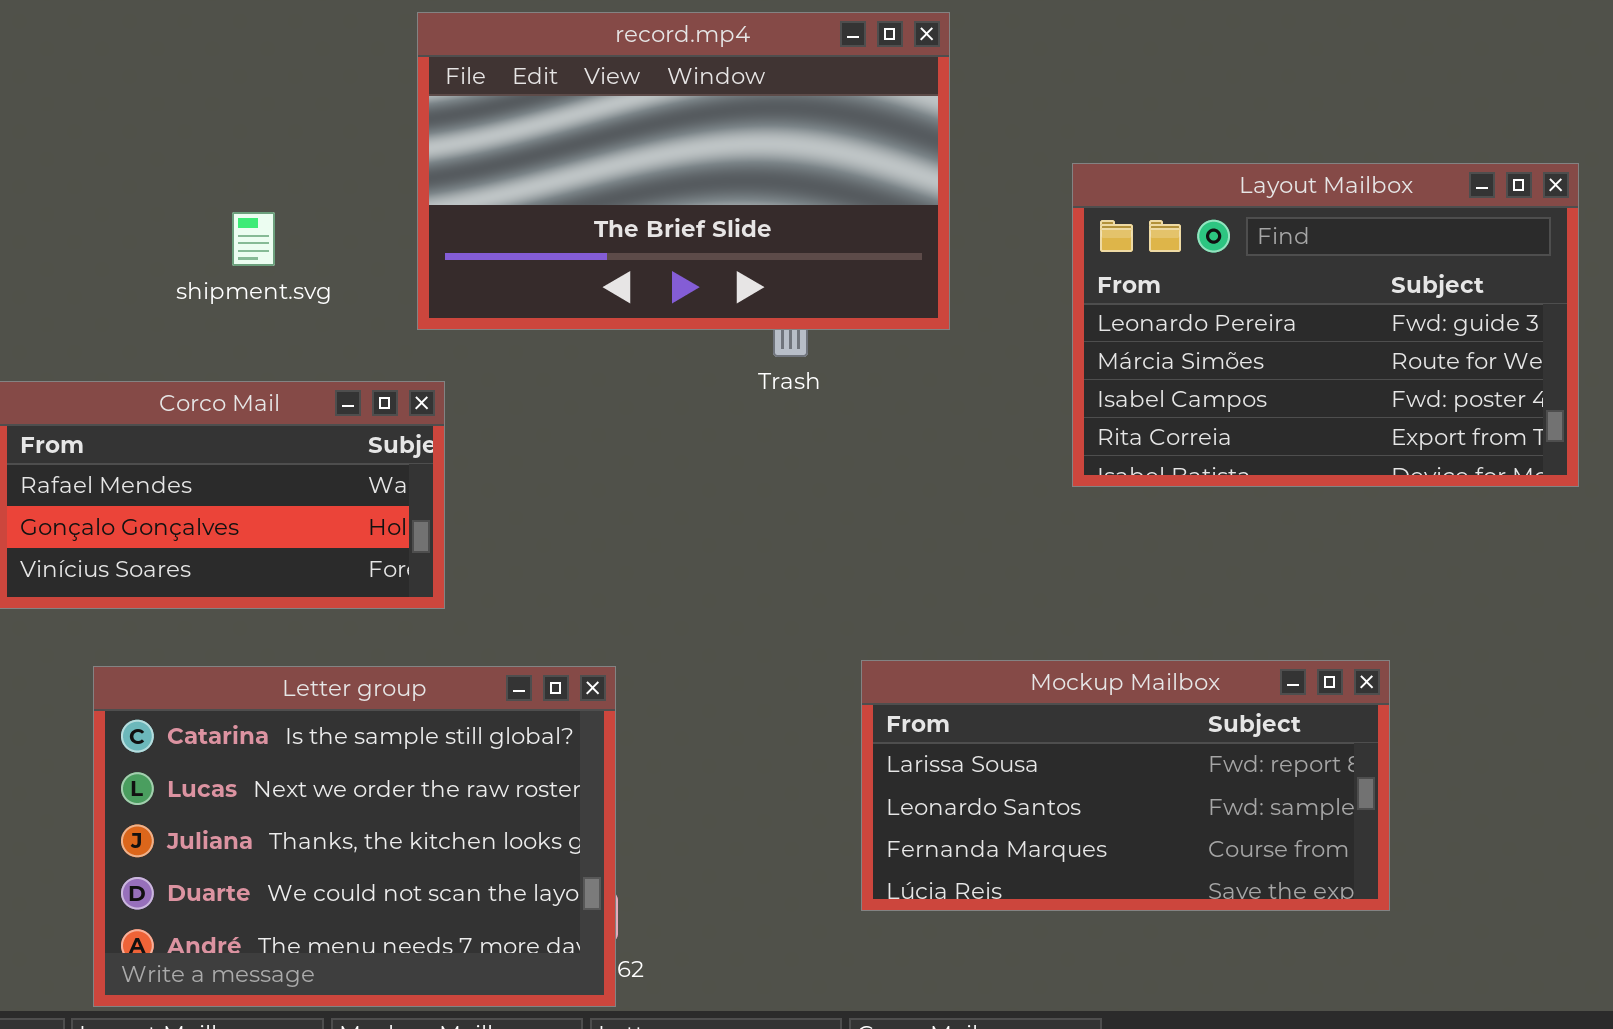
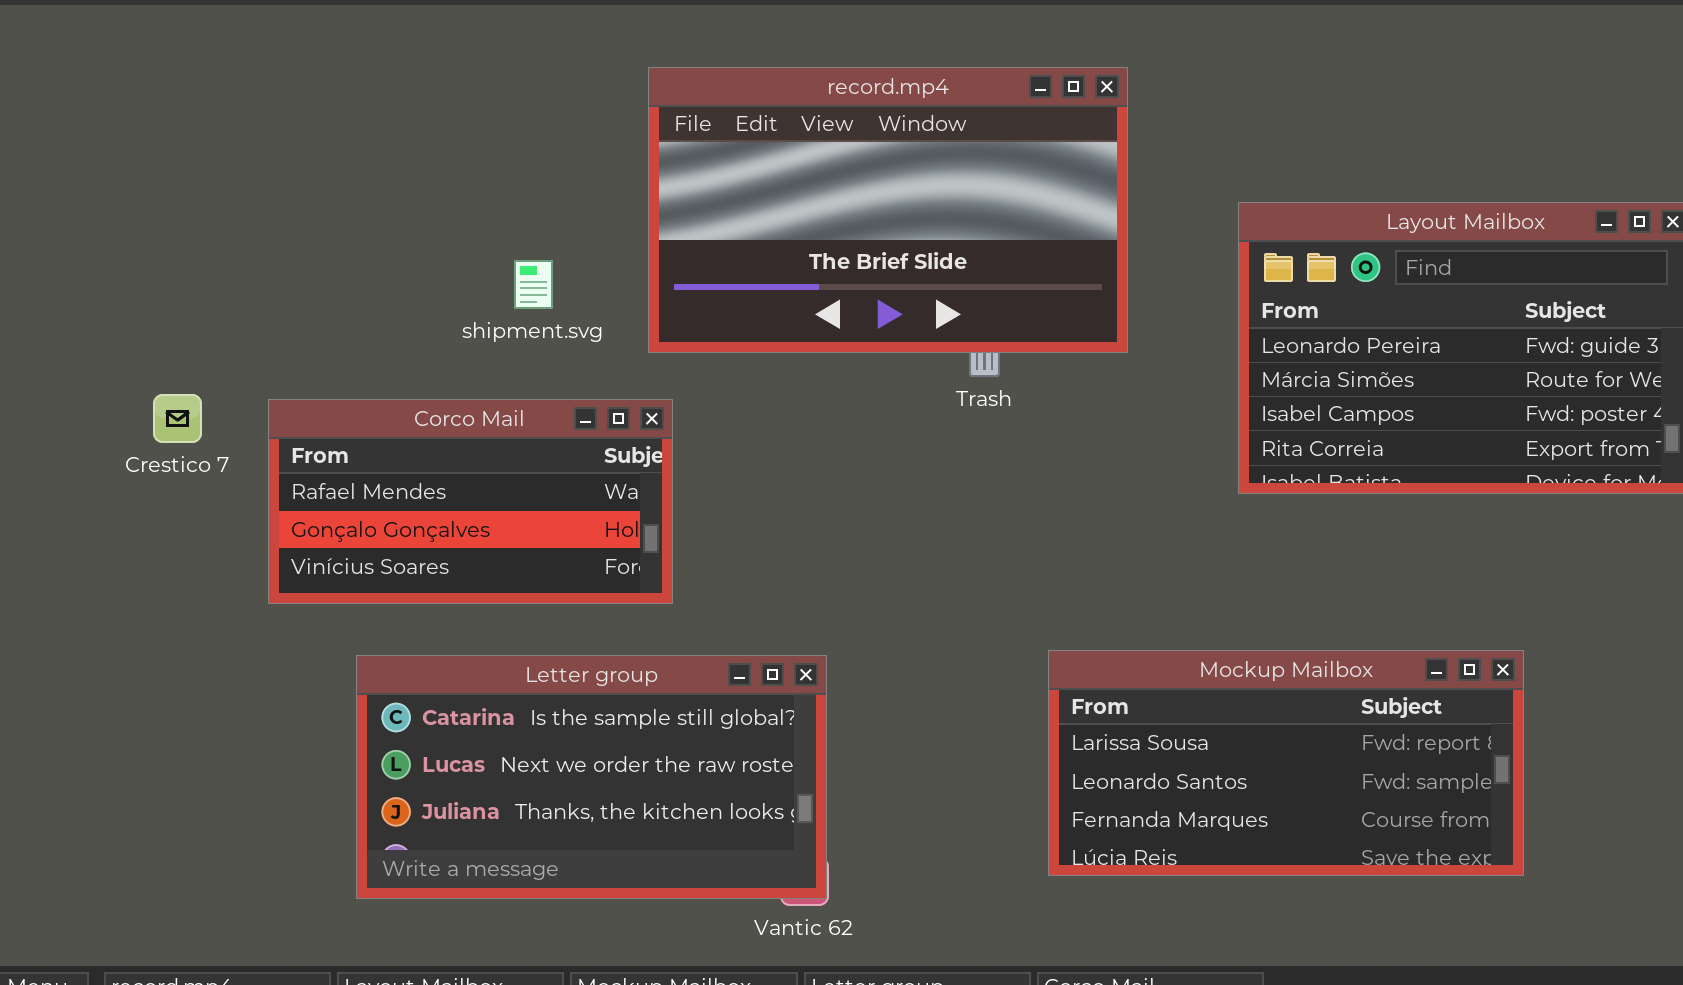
shipment.svg: [232,212,275,266] -> [514,260,553,309], moved
Letter group: [93,666,616,1007] -> [356,655,827,899], resized

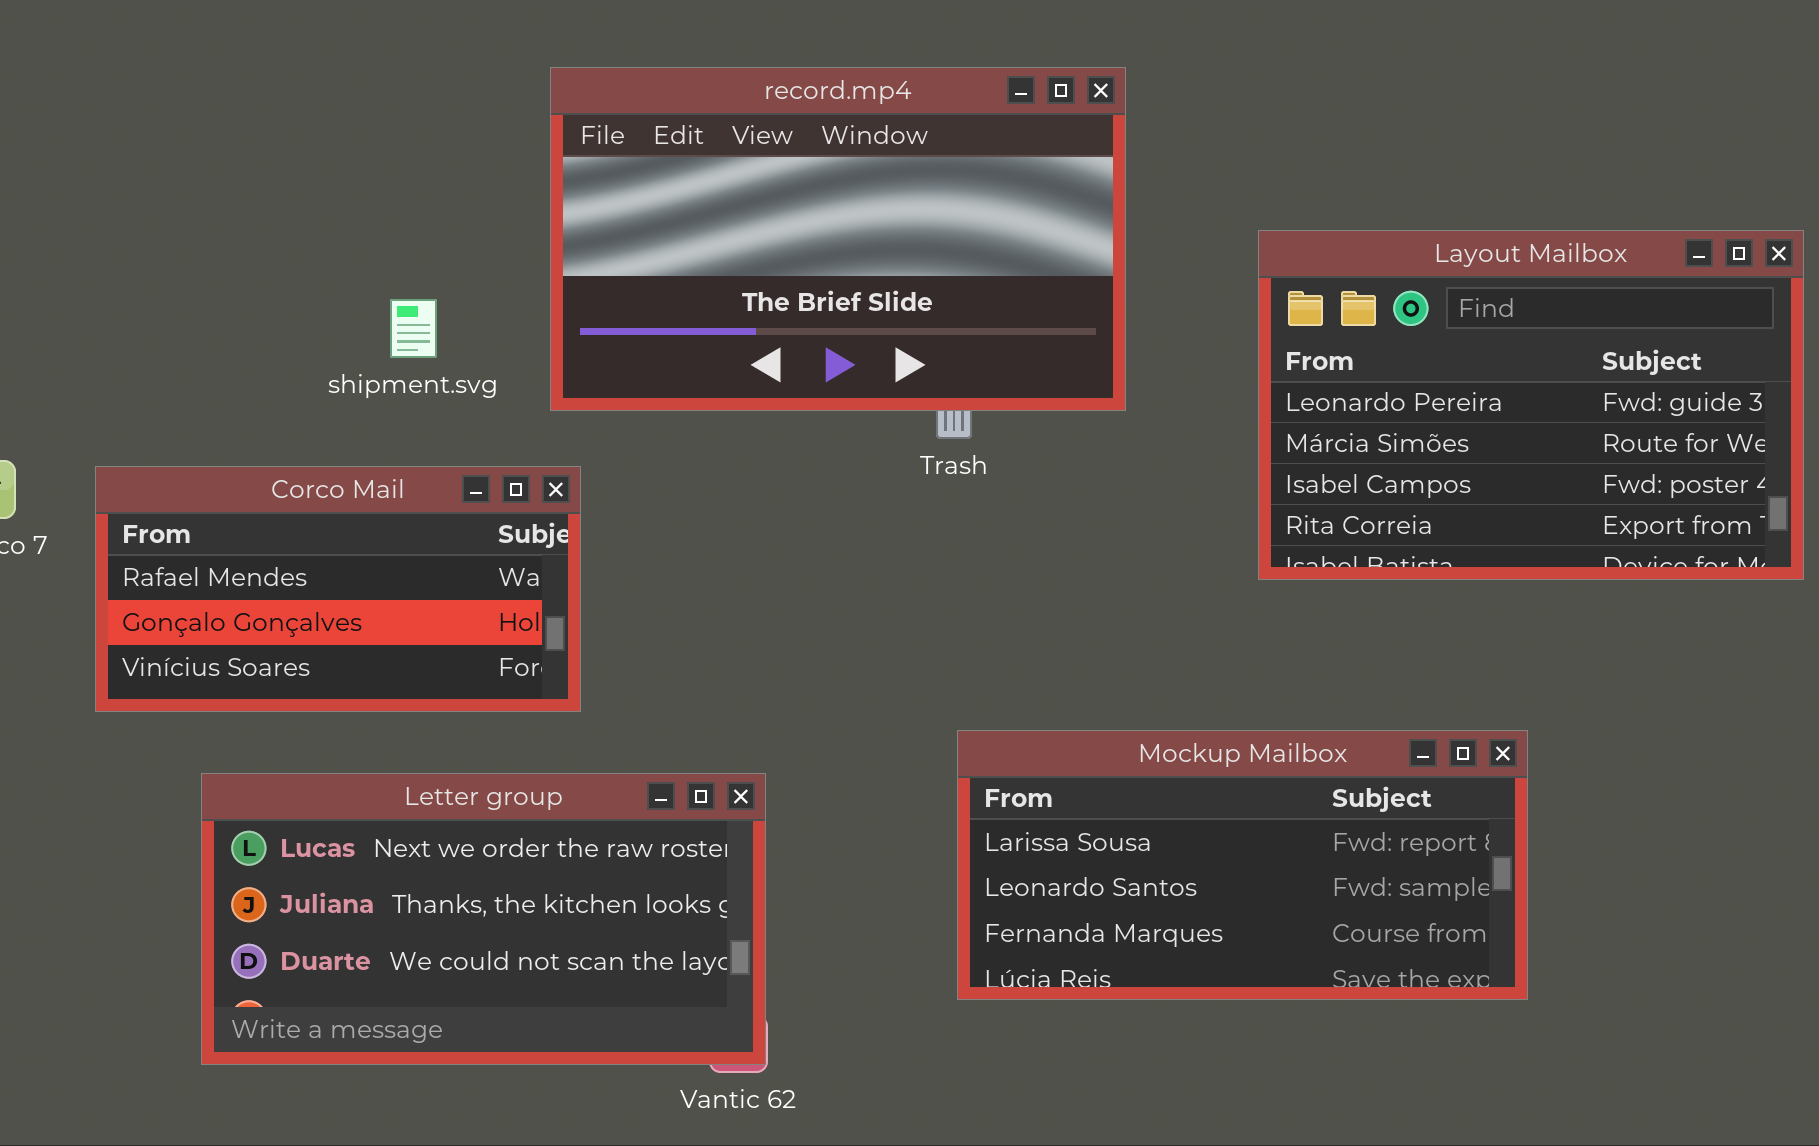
Mockup Mailbox: [1048,650,1524,876] -> [957,730,1528,1000], moved
Letter group: [356,655,827,899] -> [201,773,766,1065], scrolled down 1 row

